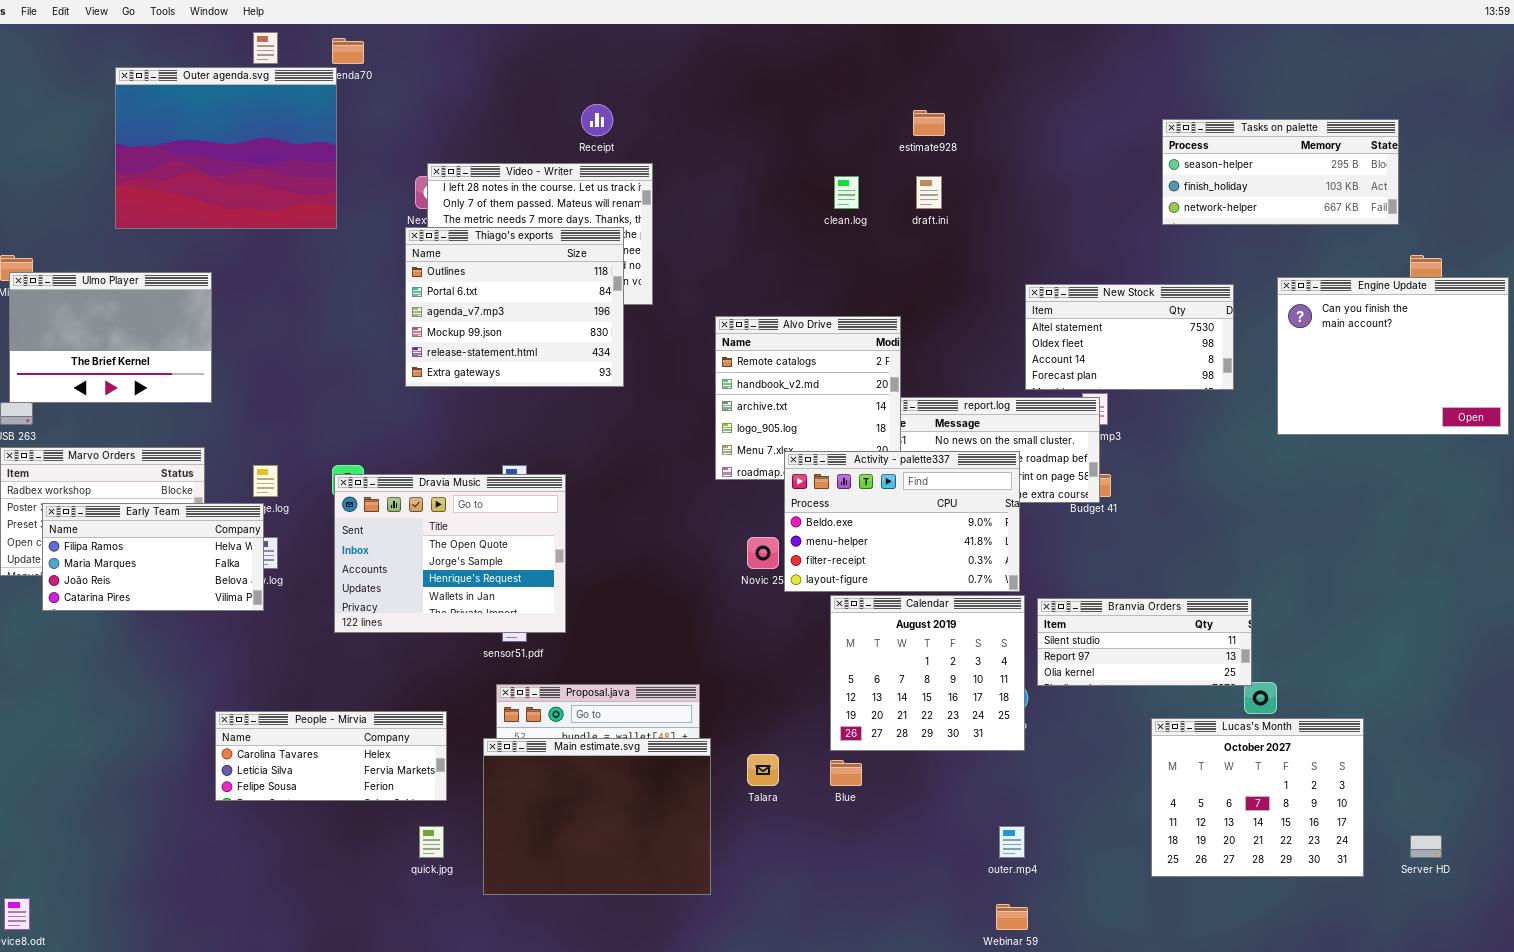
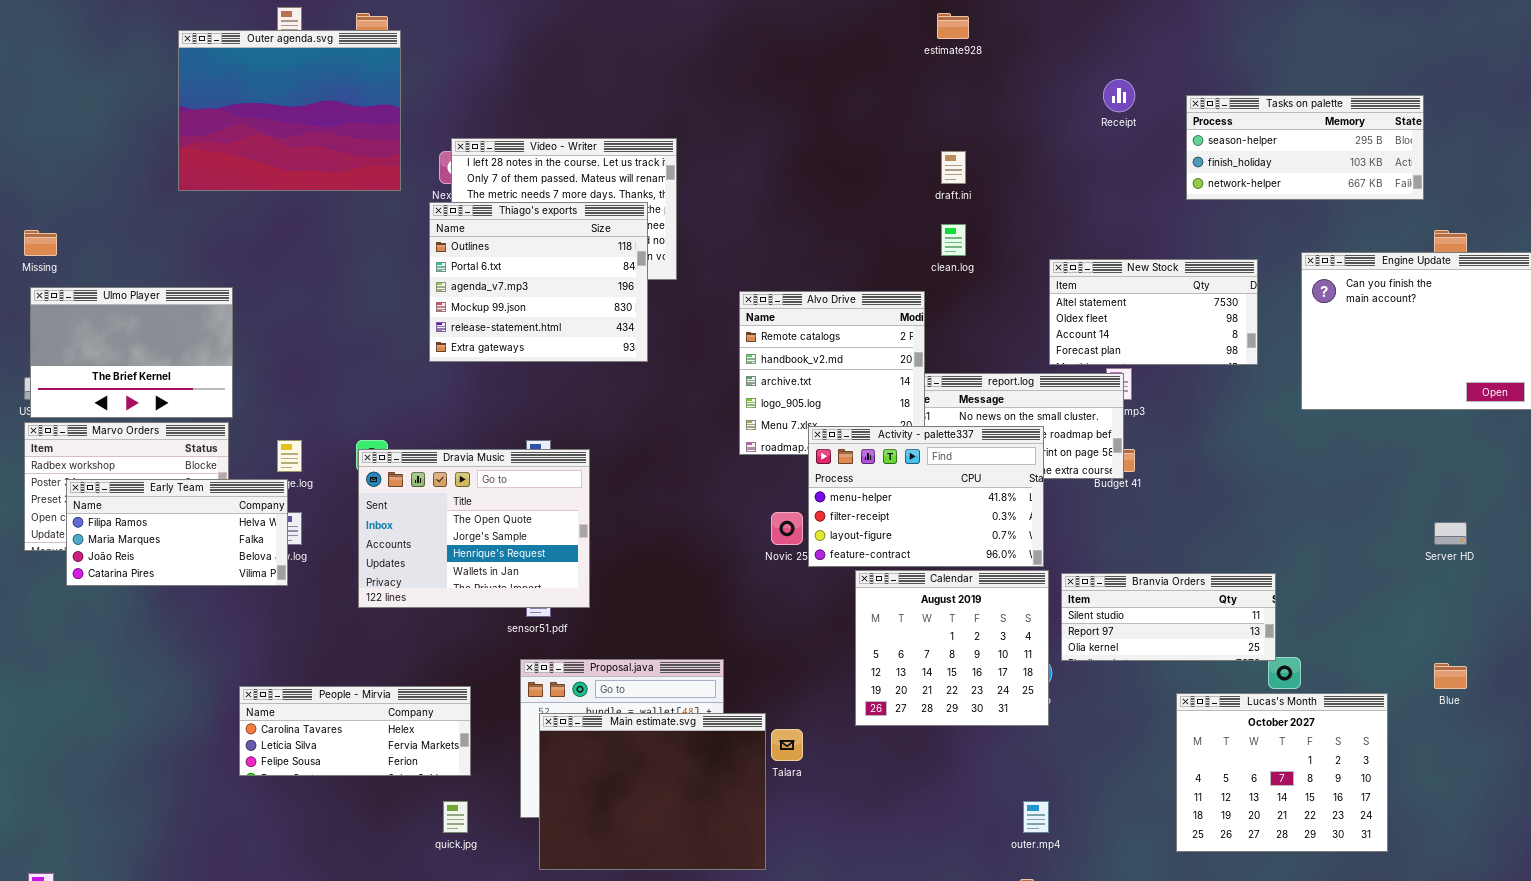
Outer agenda.svg: [115,67,337,229] -> [178,30,401,191], moved
Receipt: [581,104,613,136] -> [1103,79,1135,112], moved
estimate928: [913,110,945,136] -> [937,13,969,39], moved
clean.log: [834,176,859,209] -> [941,224,966,256], moved
Ulmo Player: [9,272,212,403] -> [30,287,233,418], moved
Activity - palette337: [784,451,1020,592] -> [808,426,1044,567], scrolled down 1 row
Main estimate.svg: [483,738,711,895] -> [539,713,766,870], moved
Blue: [830,760,862,786] -> [1434,663,1467,689], moved
Server HD: [1410,835,1442,858] -> [1434,522,1467,545], moved

